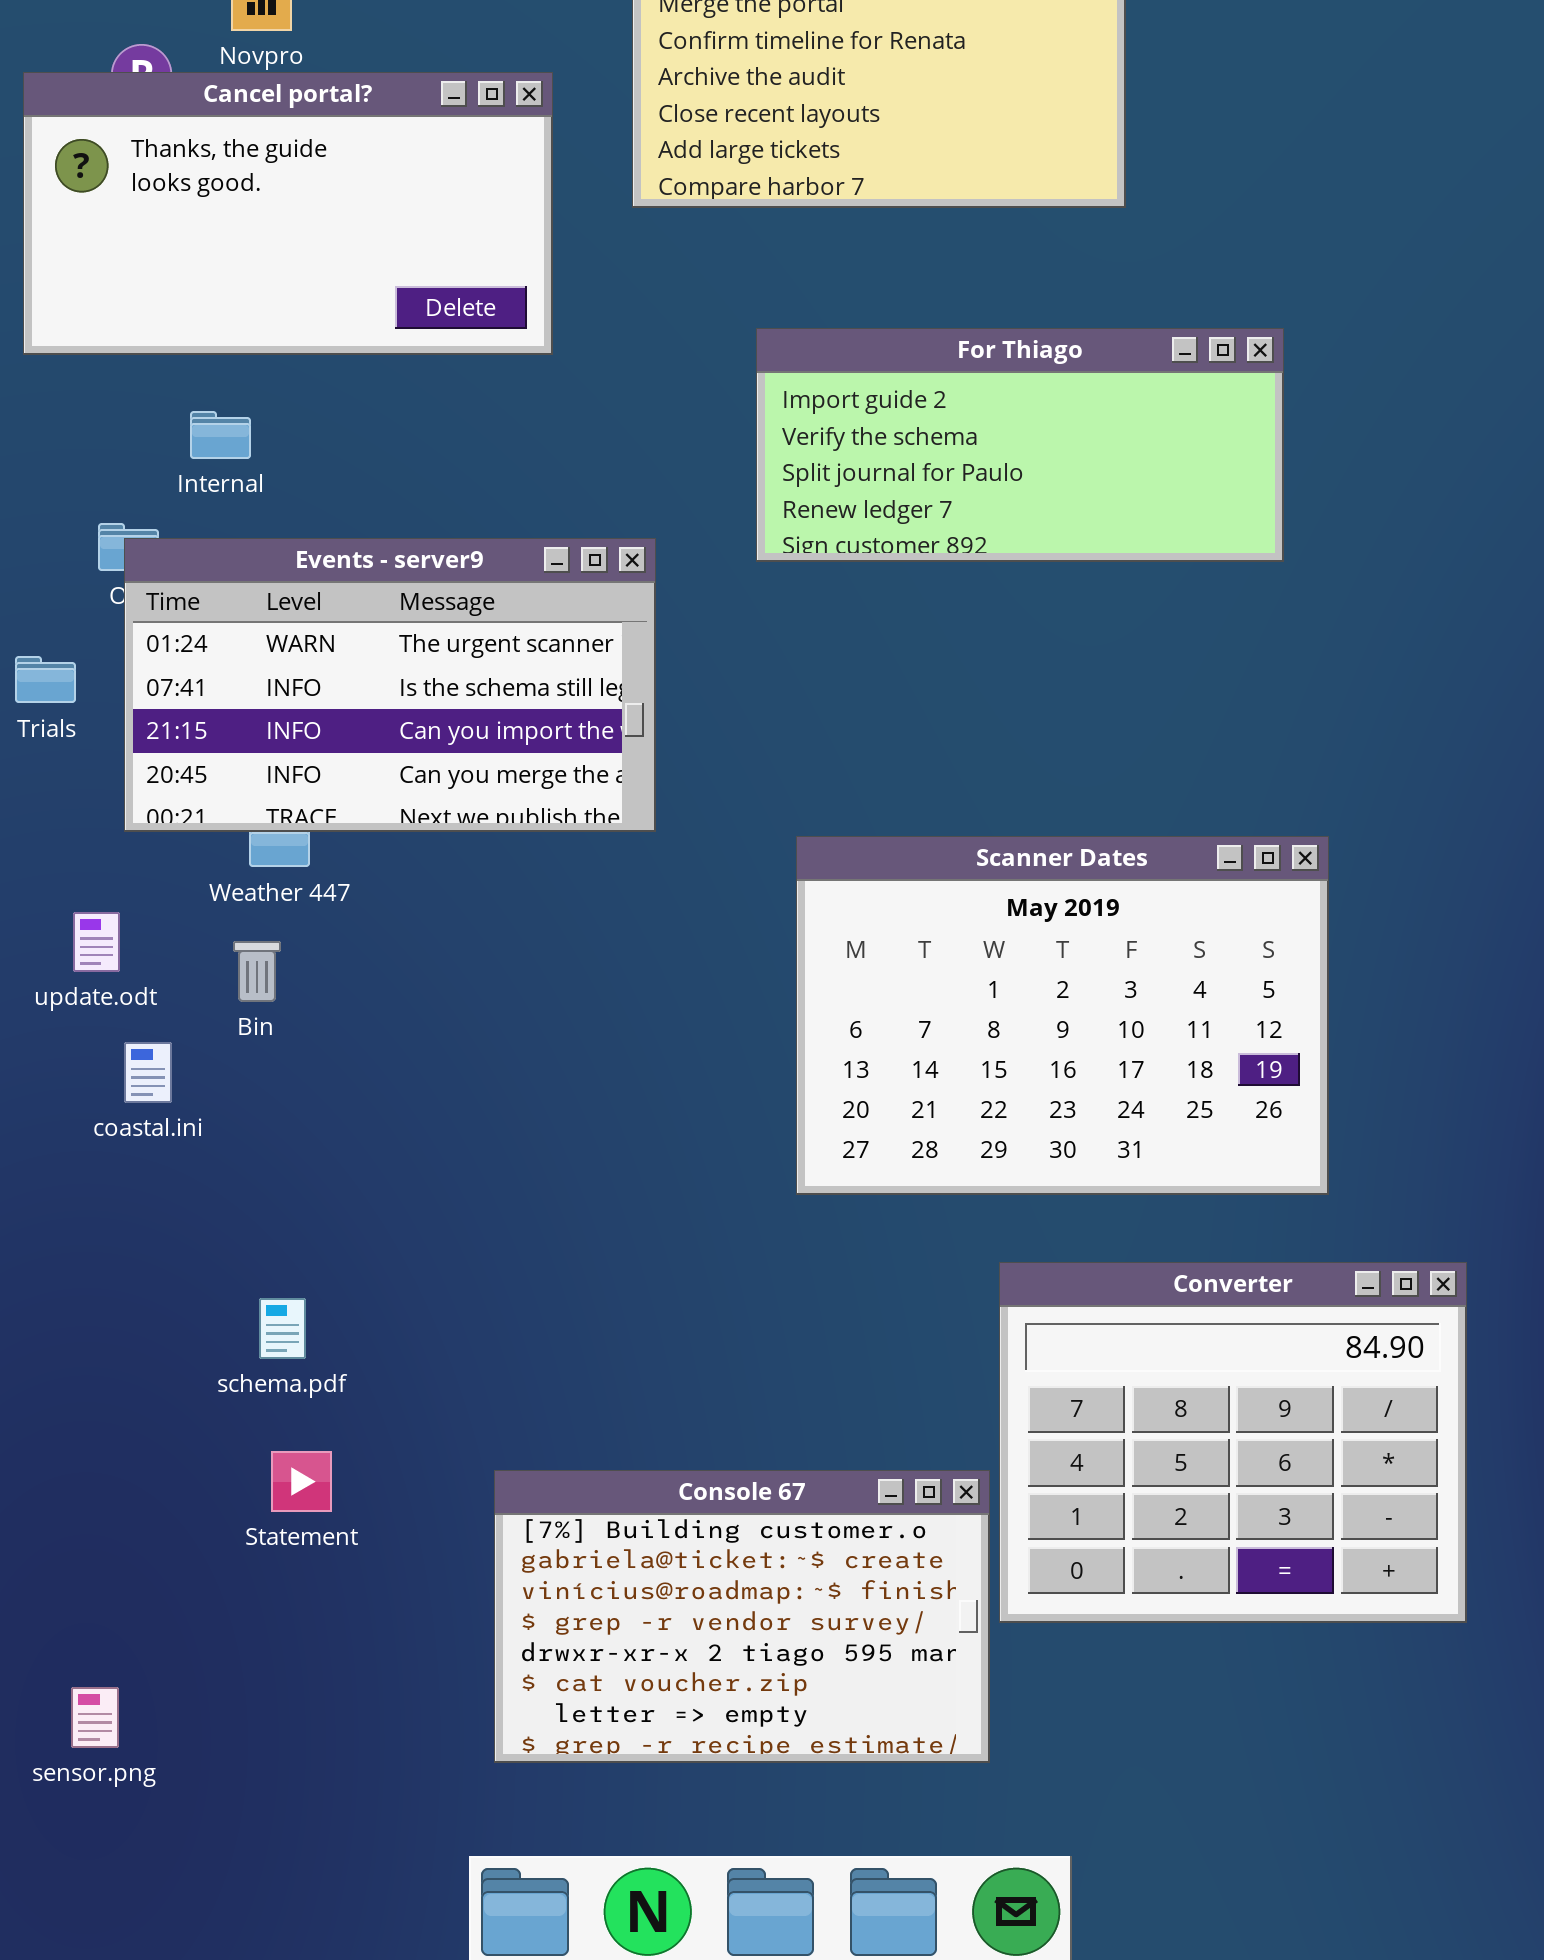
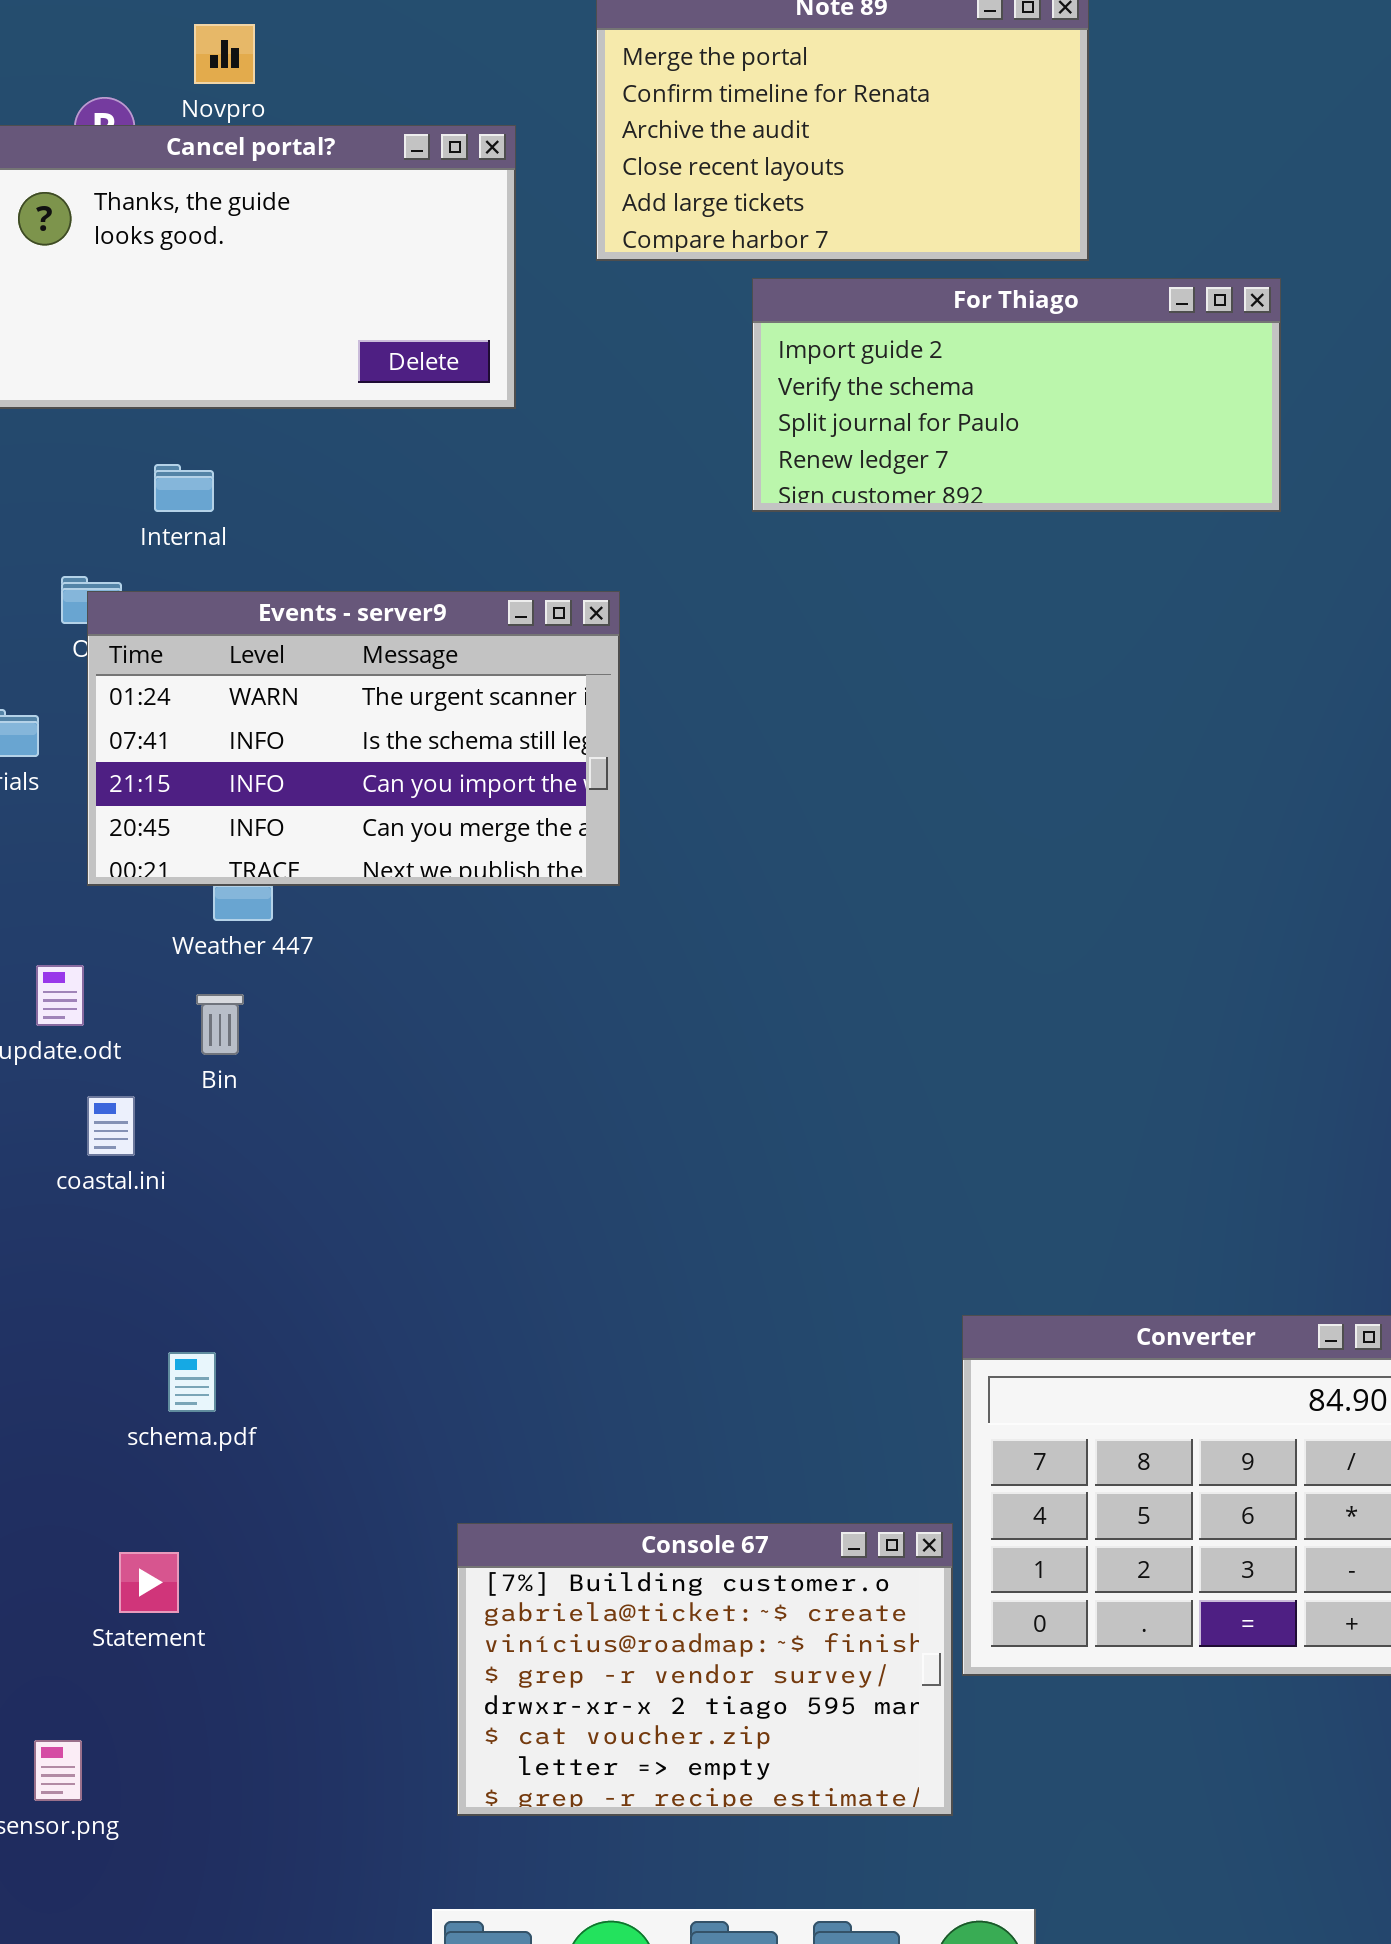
For Thiago: [756,328,1284,562] -> [752,278,1281,512], moved
Scanner Dates: [796,836,1329,1195] -> none, closed
schema.pdf: [259,1298,306,1359] -> [168,1352,216,1412], moved
Statement: [271,1451,332,1512] -> [119,1552,179,1613], moved

